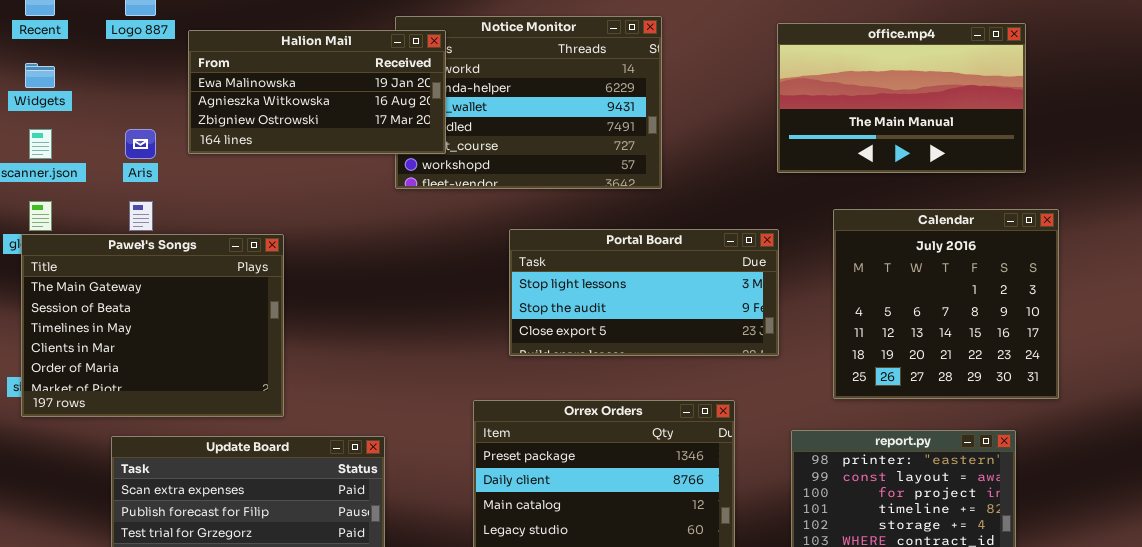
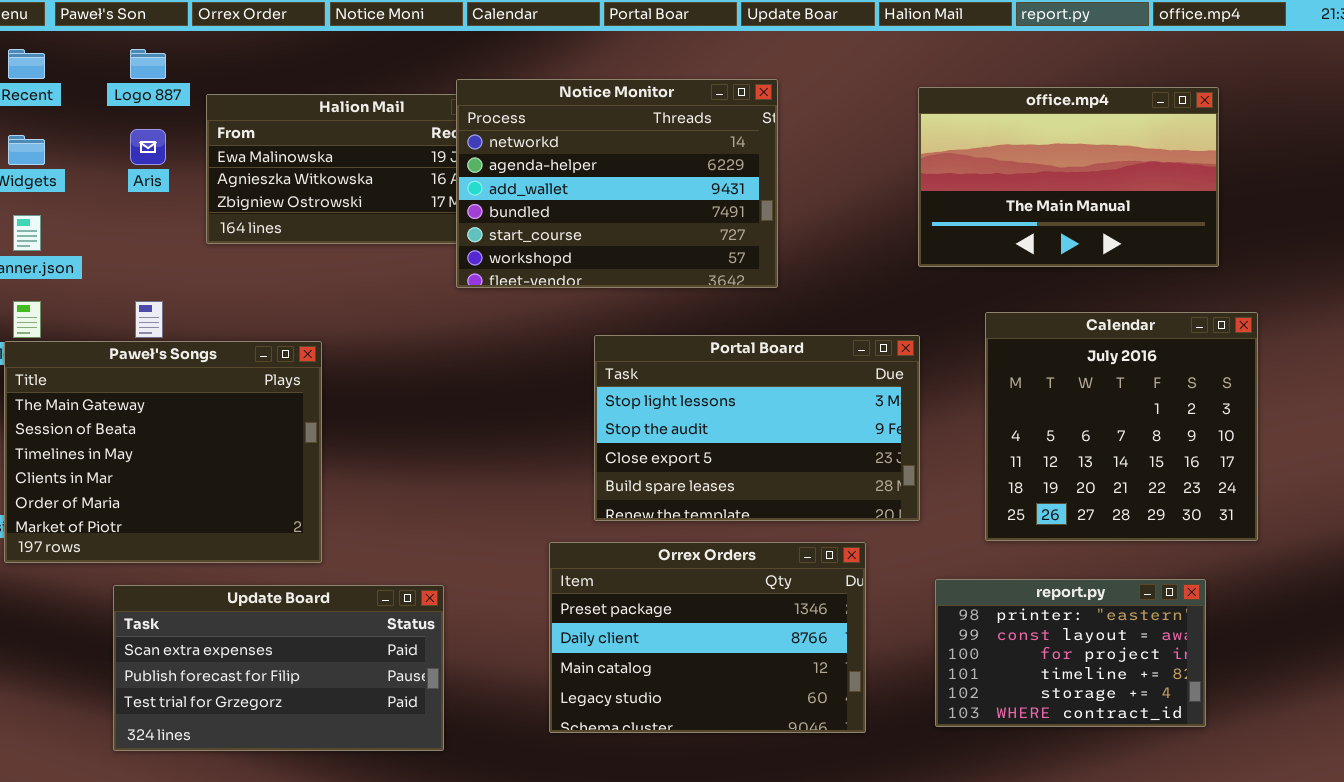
Notice Monitor: [395,16,662,189] -> [456,79,778,288], raised
Aris: [125,129,156,159] -> [130,129,166,165], moved
Portal Board: [509,229,779,356] -> [594,335,920,521], resized

